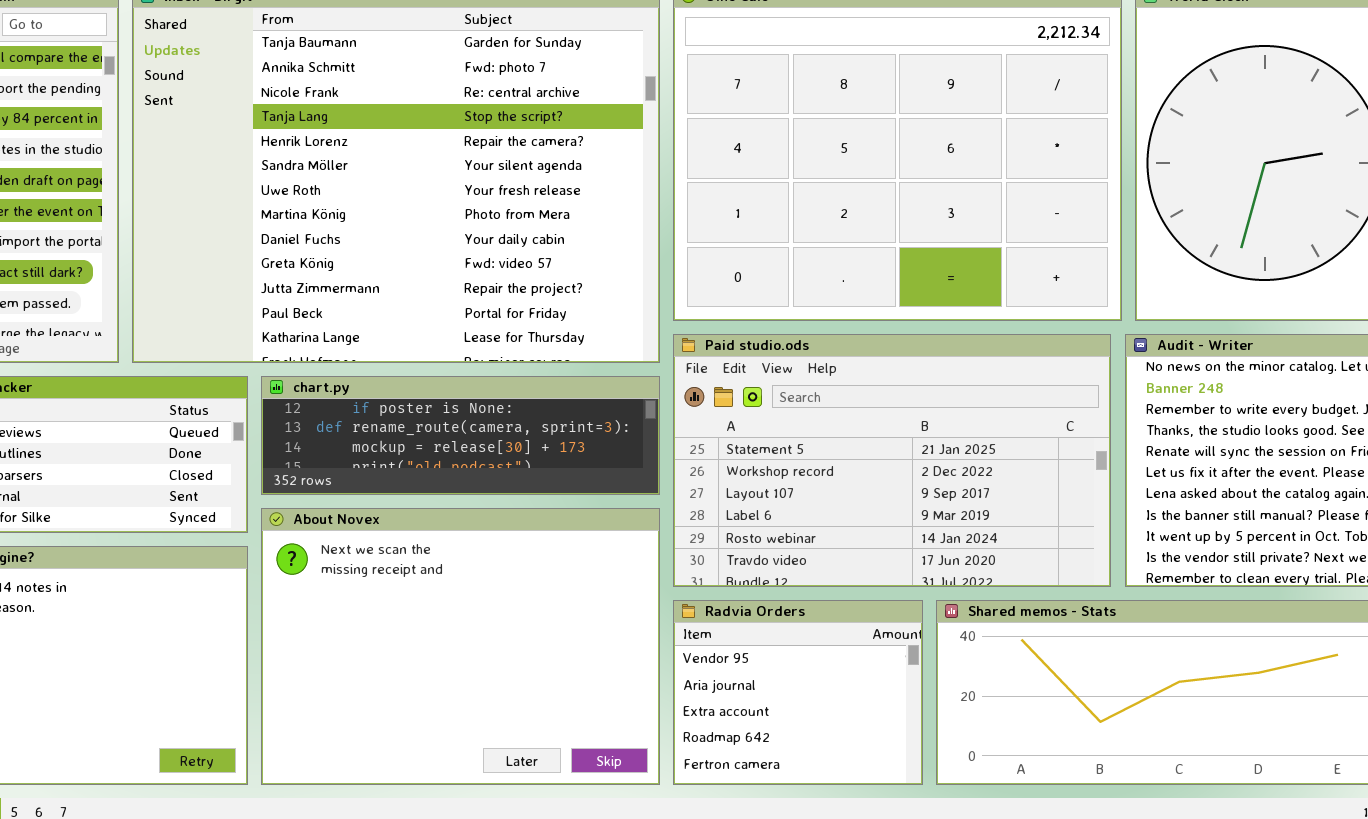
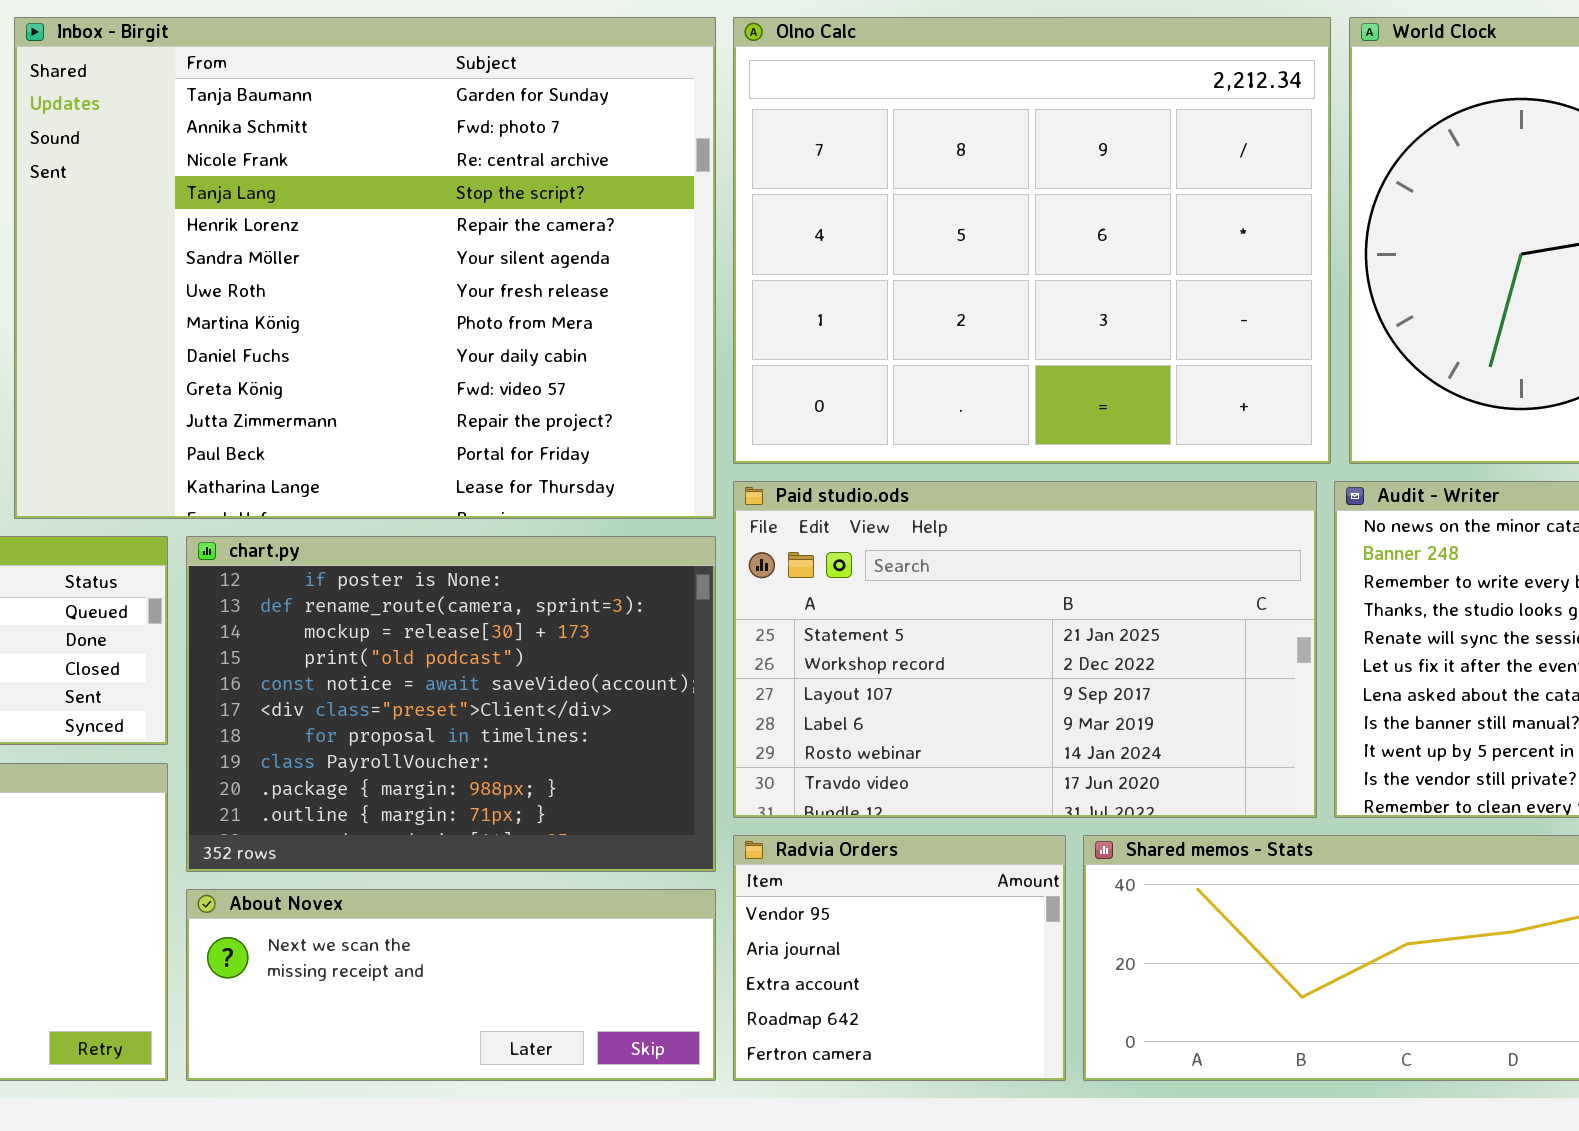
chart.py: [261,376,660,495] -> [186,536,716,872], resized
About Novex: [261,508,660,785] -> [186,889,716,1081], resized

